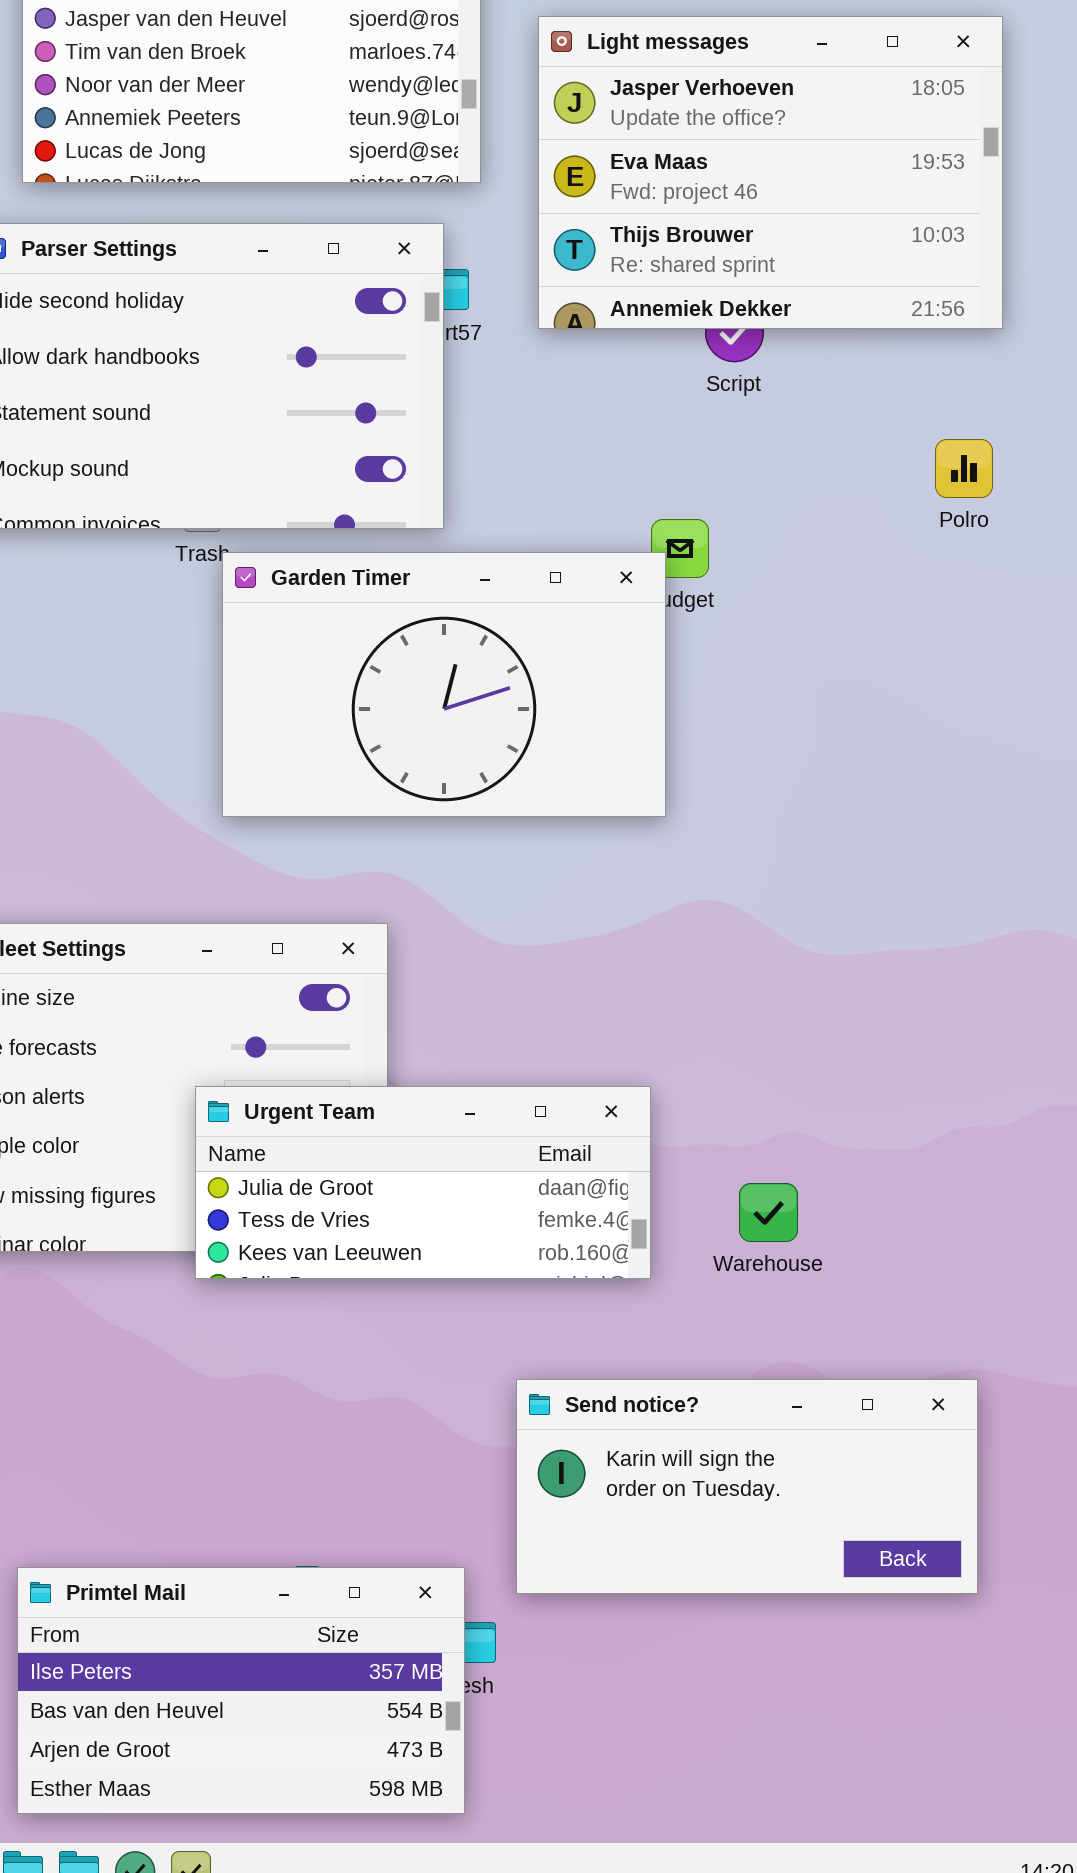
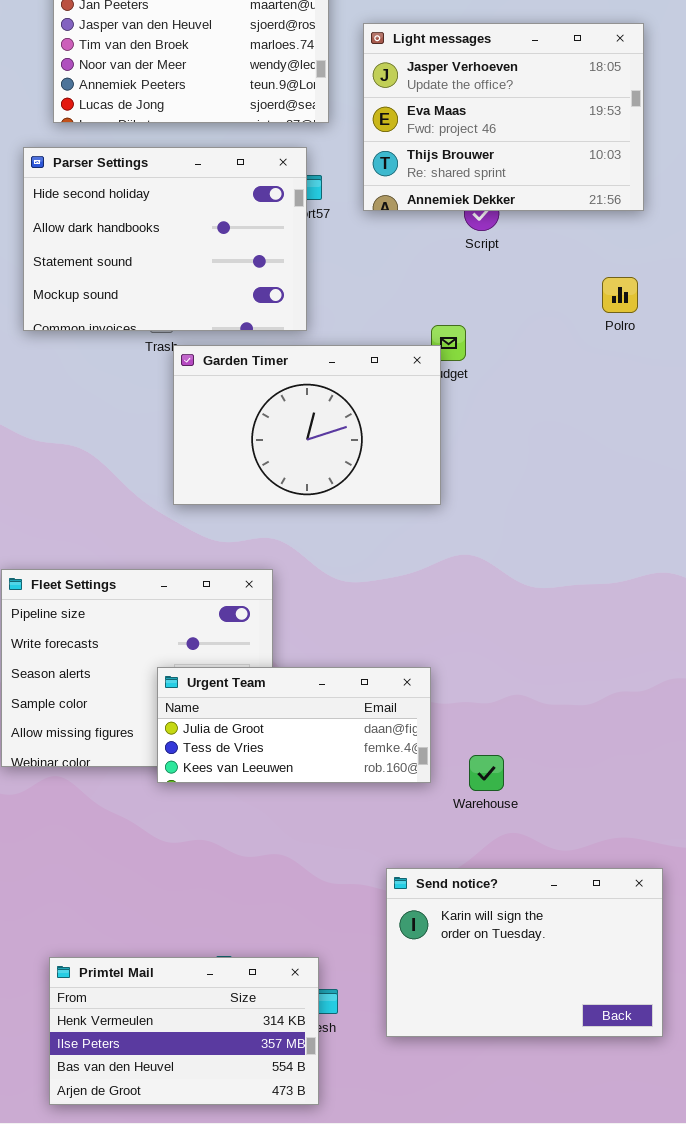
Warehouse: [739,1183,798,1242] -> [469,755,504,791], moved
Send notice?: [516,1379,978,1594] -> [386,868,663,1037], moved, resized
Primtel Mail: [17,1567,465,1814] -> [49,957,319,1105], scrolled up 1 row

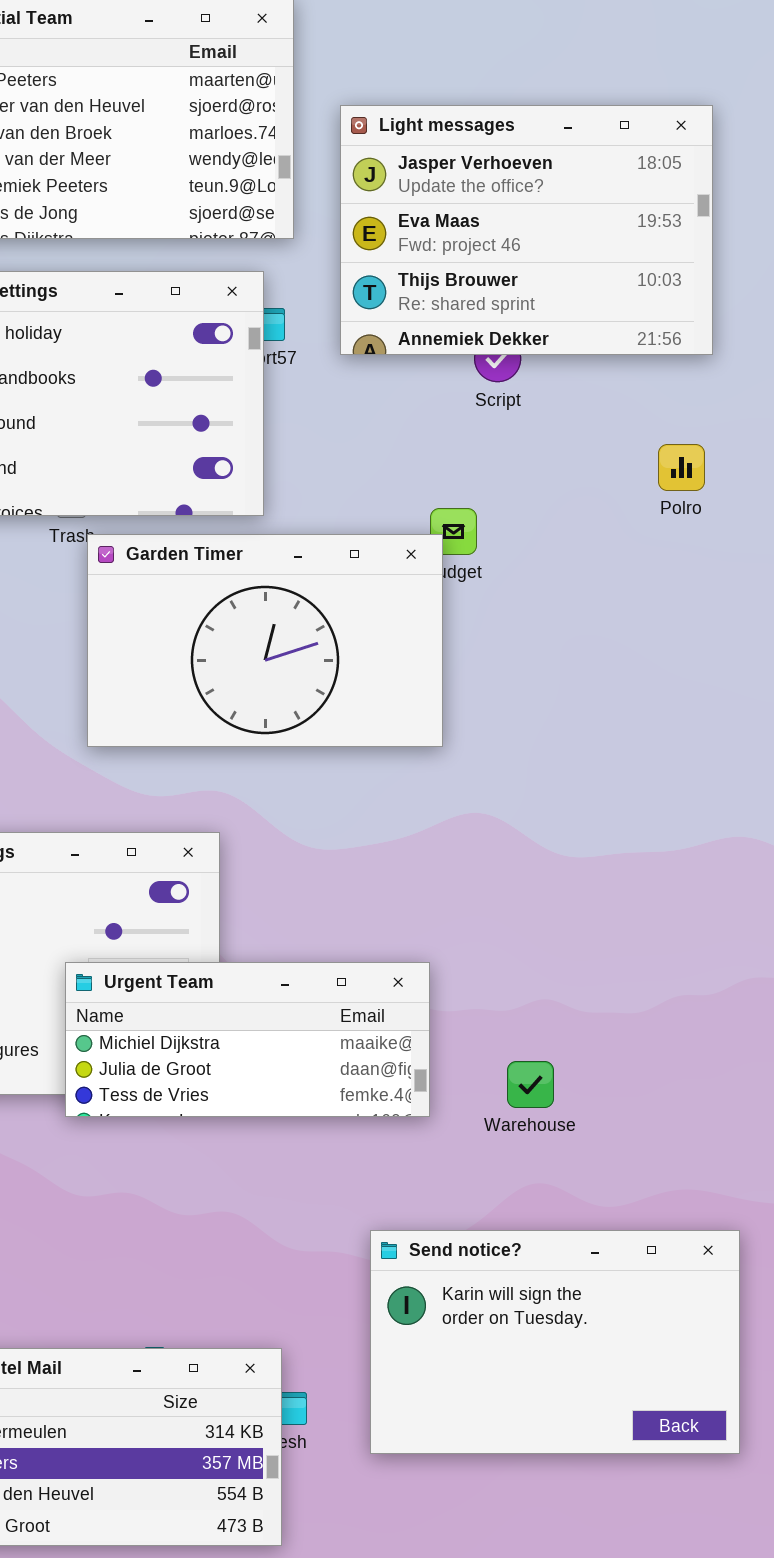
Urgent Team: [157,667,431,783] -> [65,962,430,1117], scrolled up 1 row
Warehouse: [469,755,504,791] -> [507,1061,554,1108], moved

